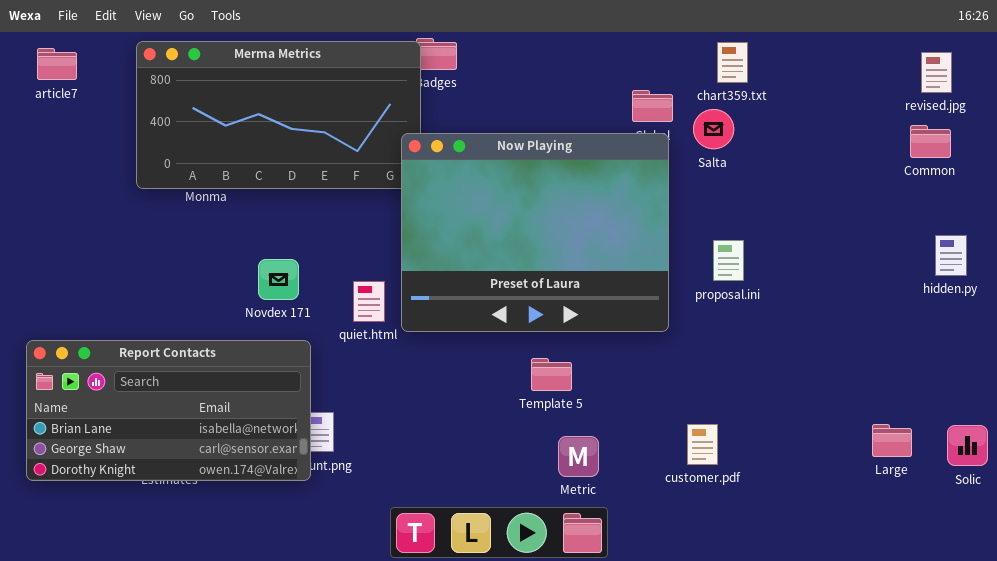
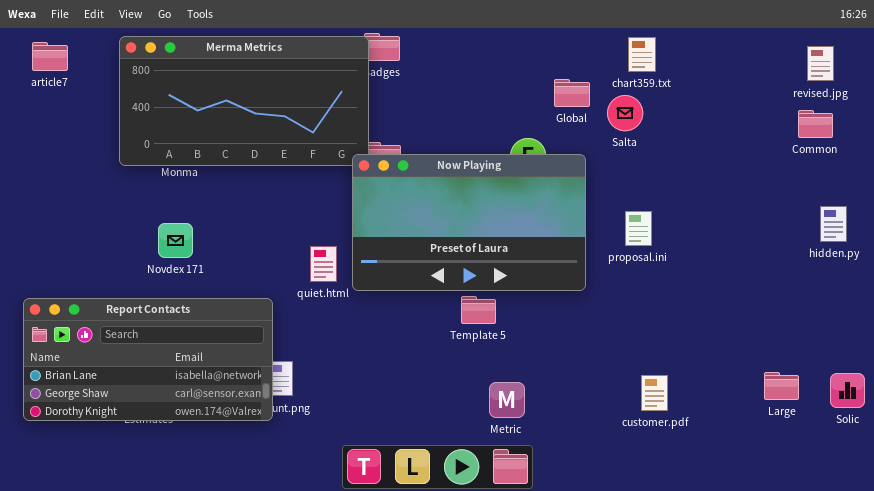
Now Playing: [401,133,669,332] -> [352,154,586,291], resized
Novdex 171: [258,259,299,300] -> [158,223,193,258], moved
Template 5: [531,358,572,391] -> [461,296,496,324], moved
customer.pdf: [687,424,718,465] -> [641,375,668,411], moved

